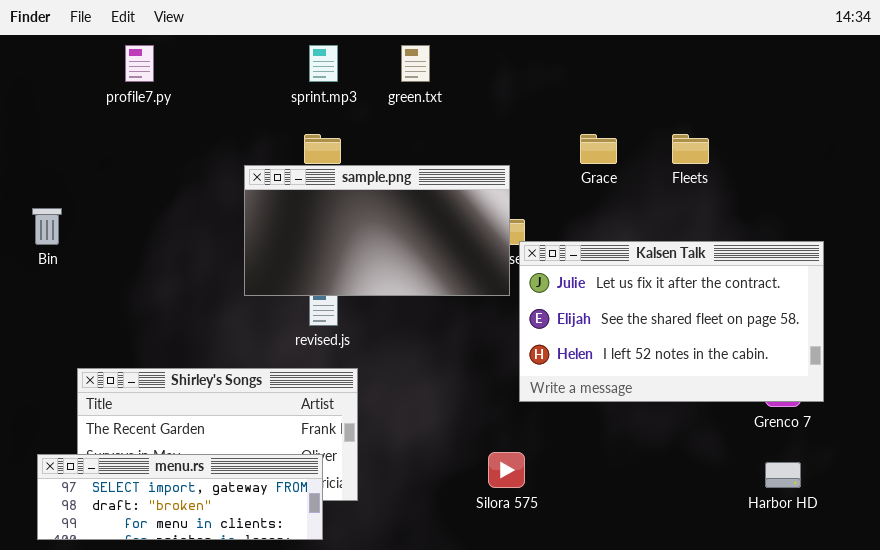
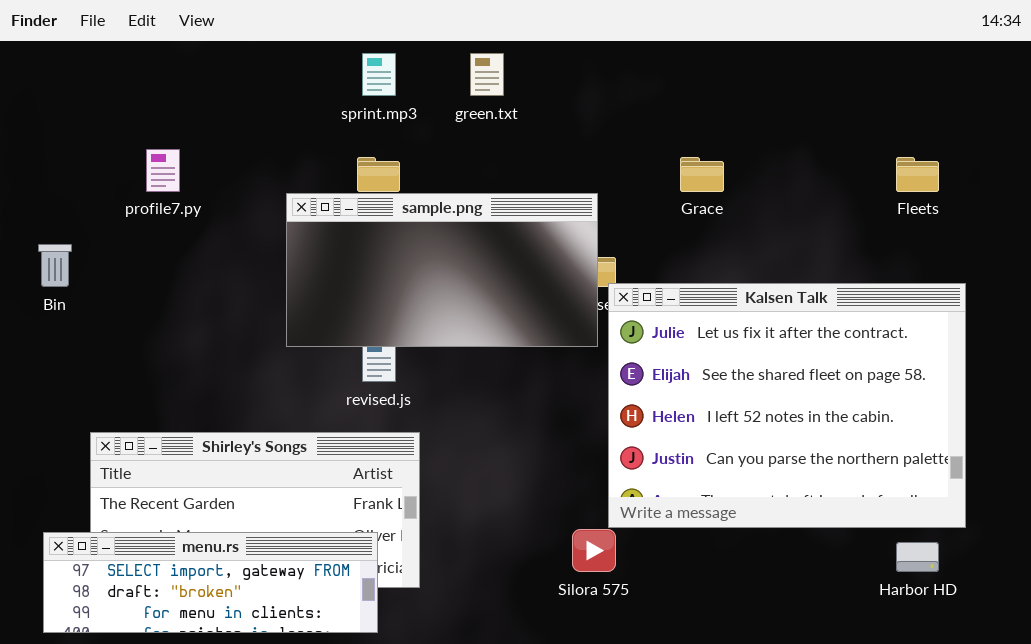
profile7.py: [125,45,154,82] -> [146,149,180,192], moved
Fleets: [672,134,709,164] -> [896,157,939,192], moved
Kalsen Talk: [519,241,824,402] -> [608,283,966,528], resized

